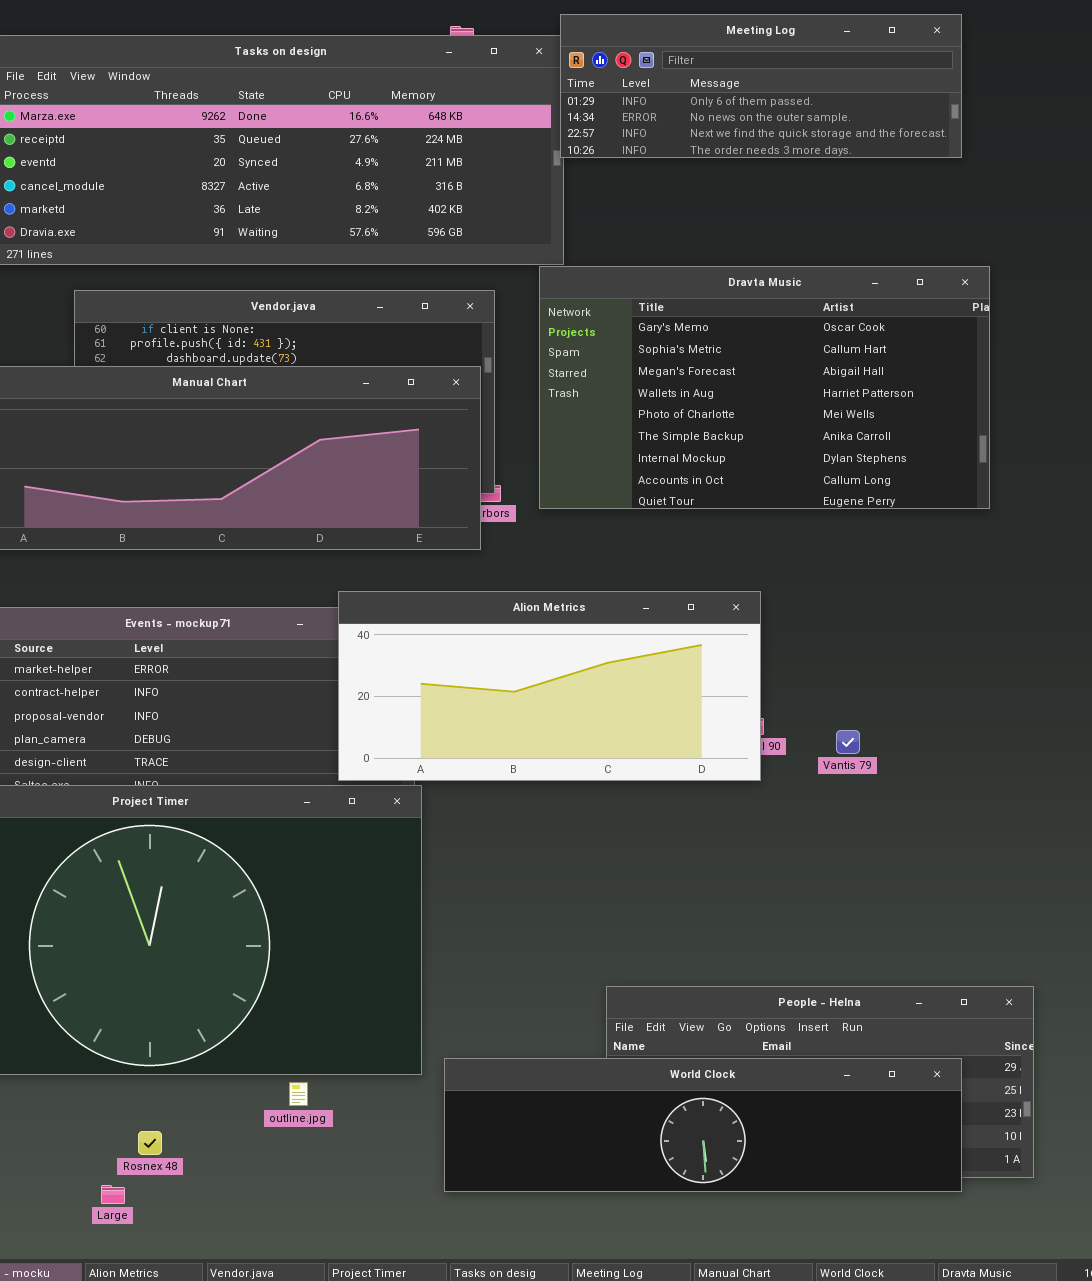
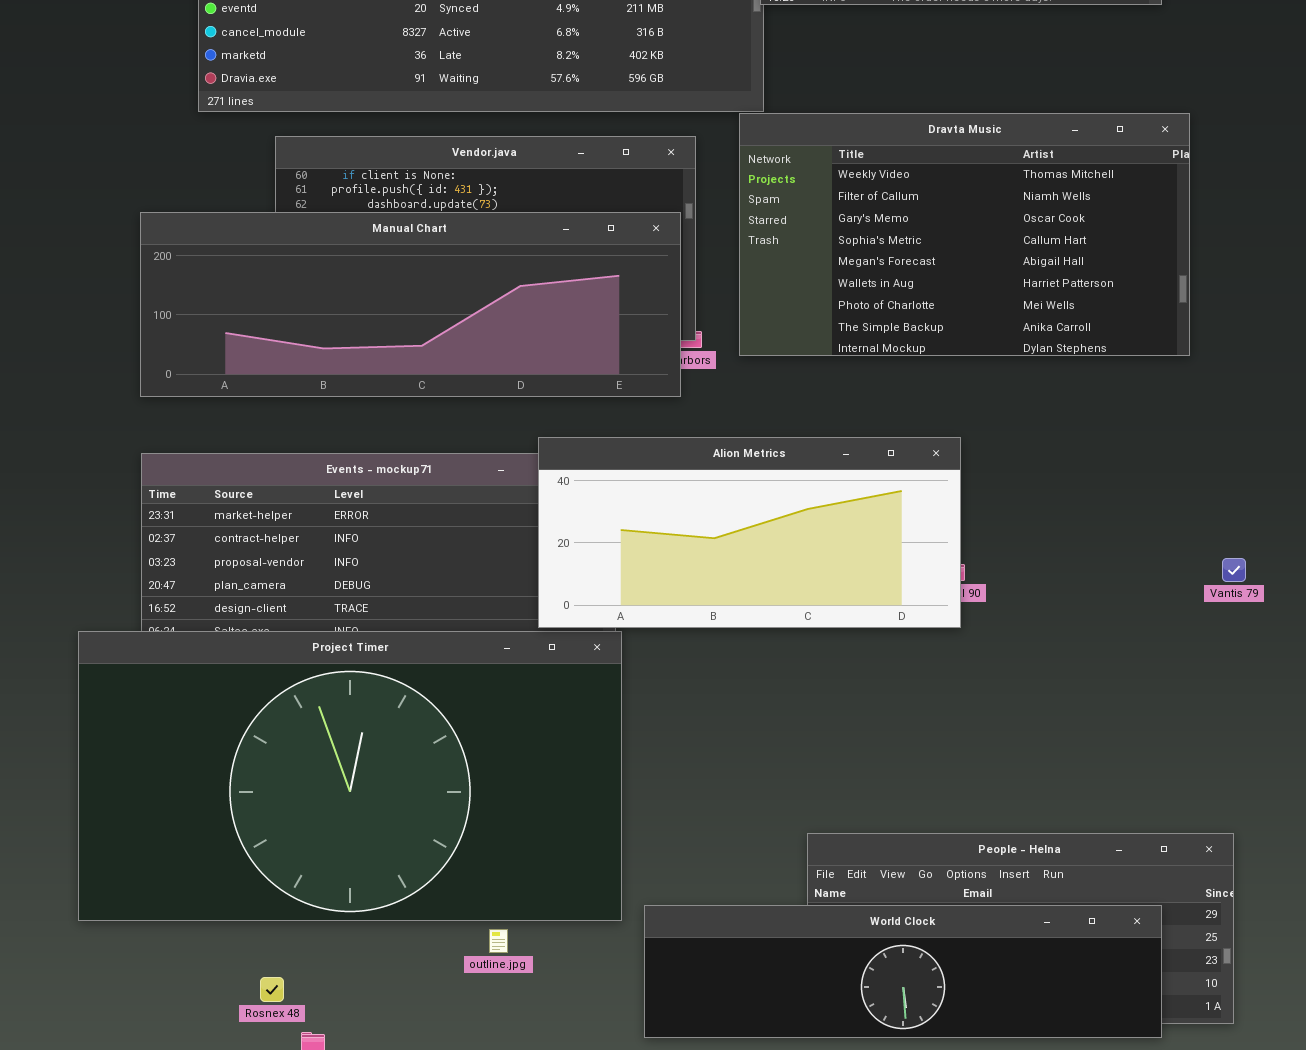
Dravta Music: [539,266,990,509] -> [739,113,1190,356], scrolled up 2 rows
Vantis 79: [836,730,860,754] -> [1222,558,1246,582], moved
Rosnex 48: [138,1131,162,1155] -> [260,977,284,1002], moved

